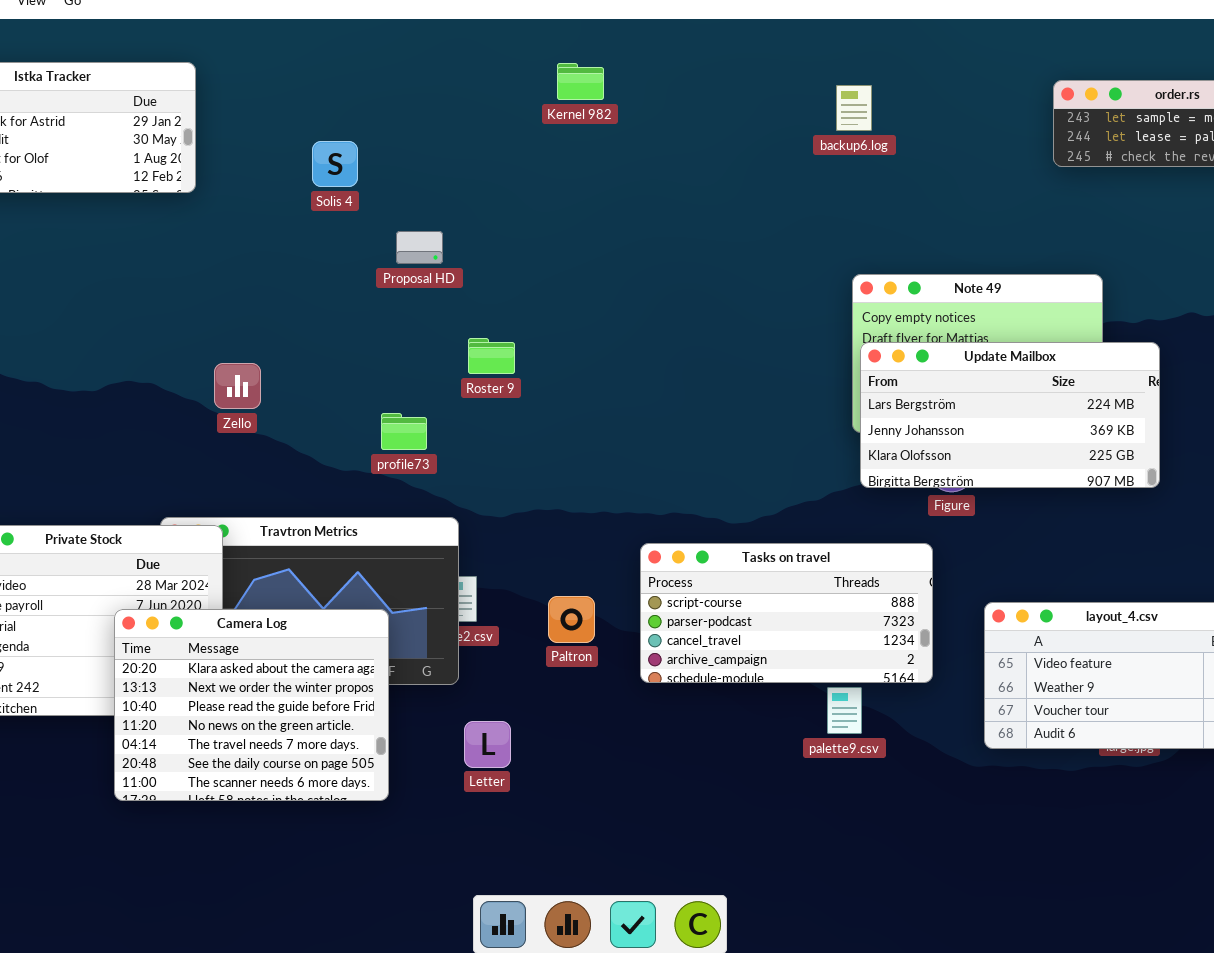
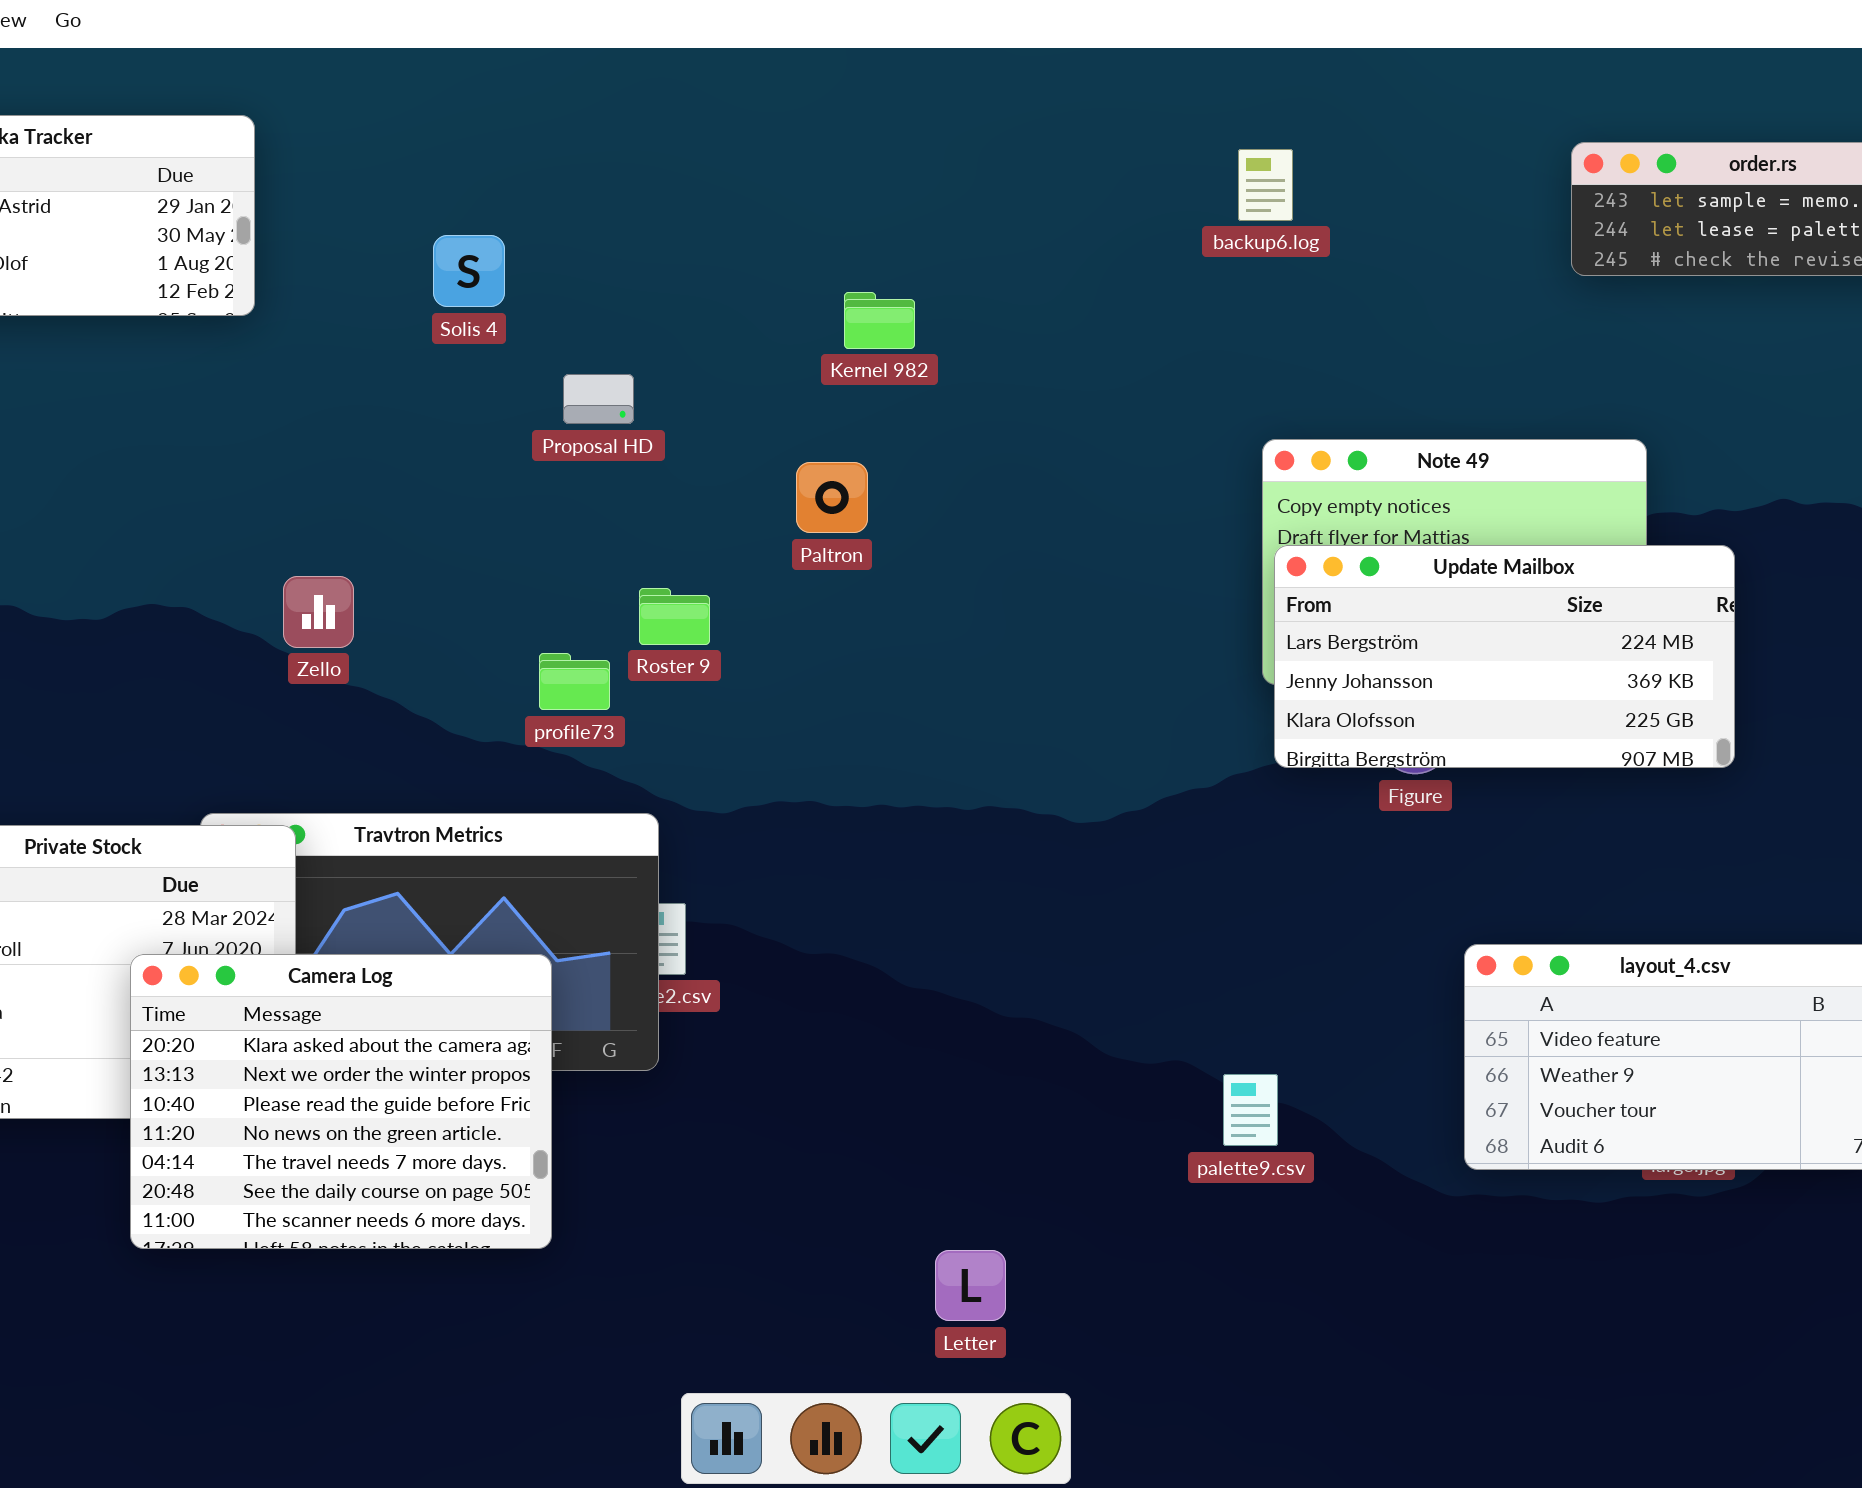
Kernel 982: [557,63,604,100] -> [844,292,915,349], moved
Roster 9: [468,338,515,374] -> [639,588,710,645], moved
Tasks on travel: [640,543,933,683] -> none, closed
Paltron: [548,596,595,643] -> [796,462,868,533], moved
Letter: [464,721,511,768] -> [935,1250,1006,1321], moved

